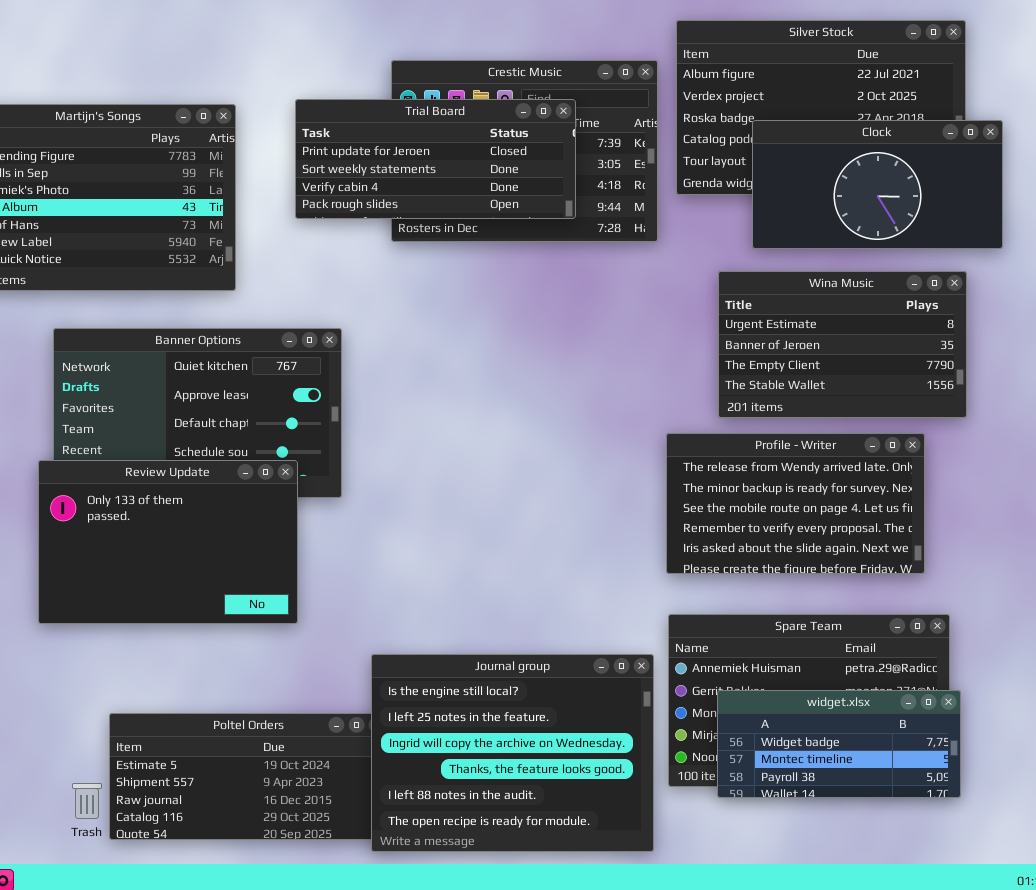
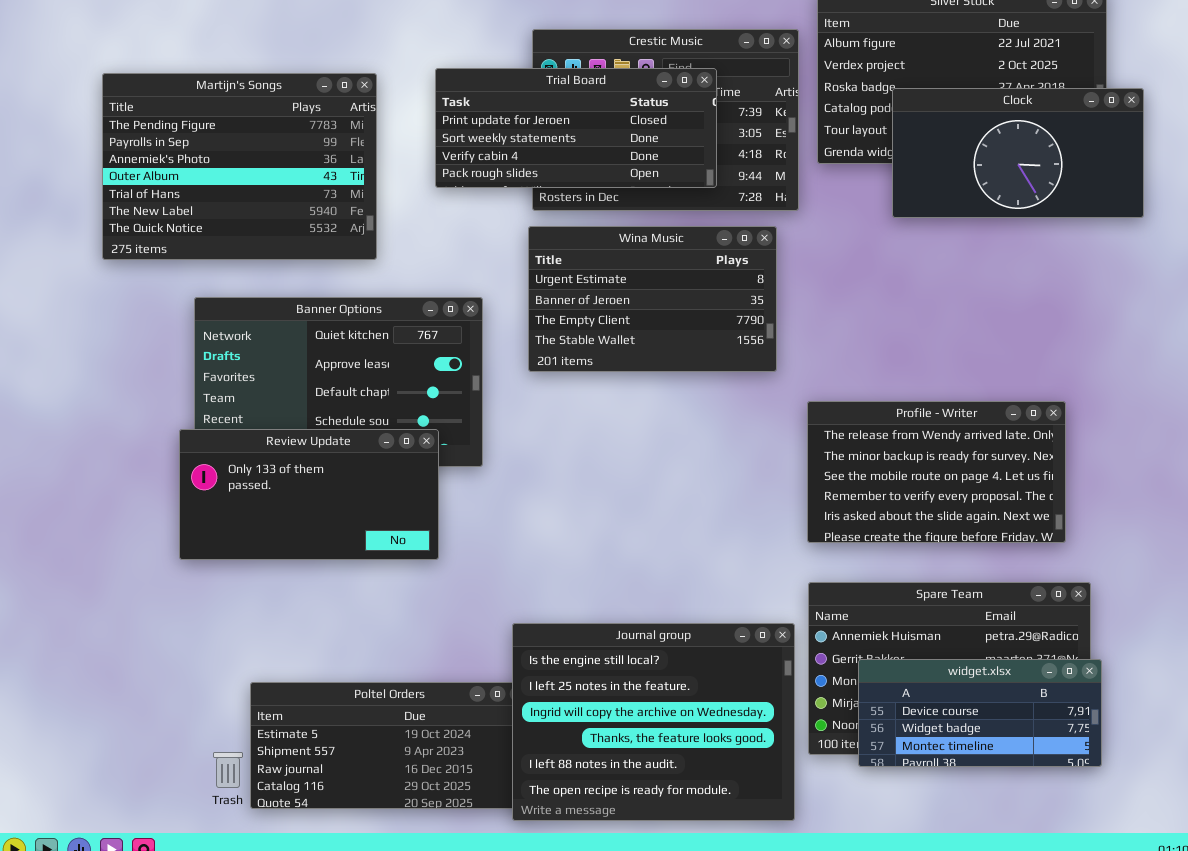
Wina Music: [718,271,967,418] -> [528,226,777,372], moved
Review Update: [38,460,298,624] -> [179,429,439,560], resized
widget.xlsx: [717,690,961,798] -> [858,659,1102,767], scrolled up 1 row

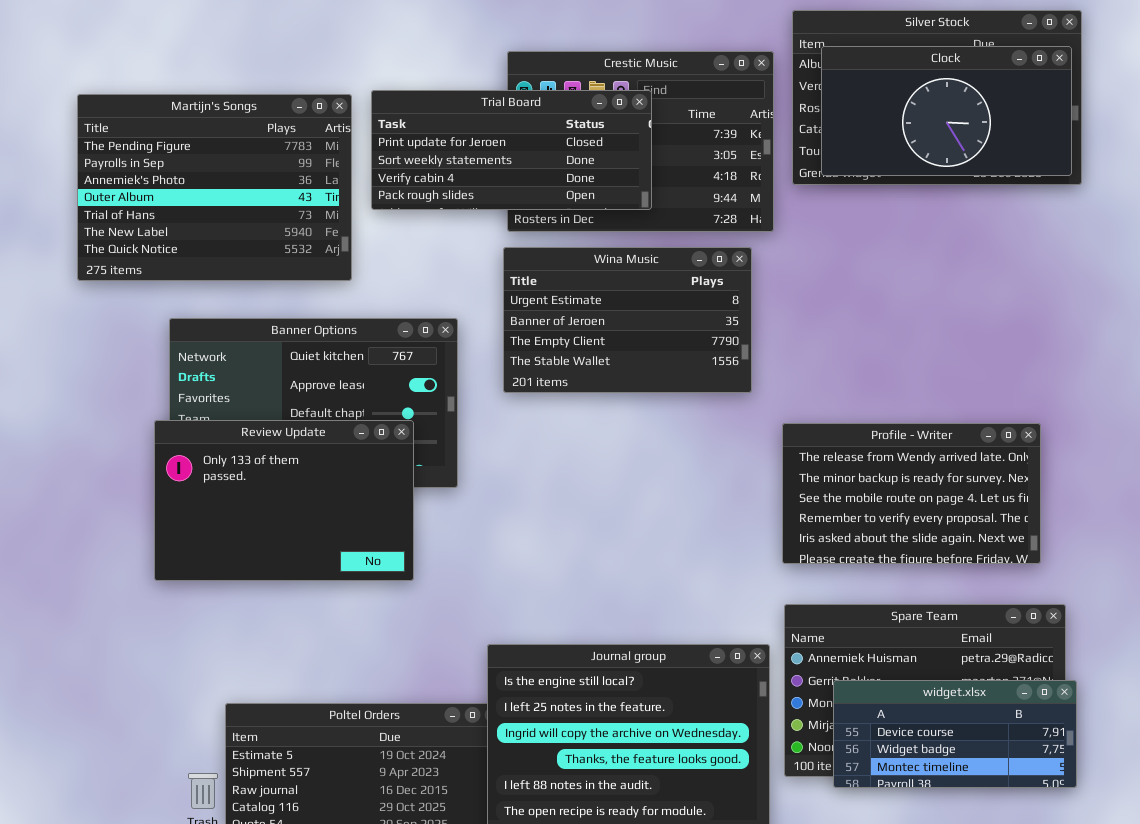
Trial Board: [435,68,717,188] -> [371,90,652,210], moved
Clock: [892,88,1144,218] -> [821,46,1072,176], moved
Review Update: [179,429,439,560] -> [154,420,414,581], resized

